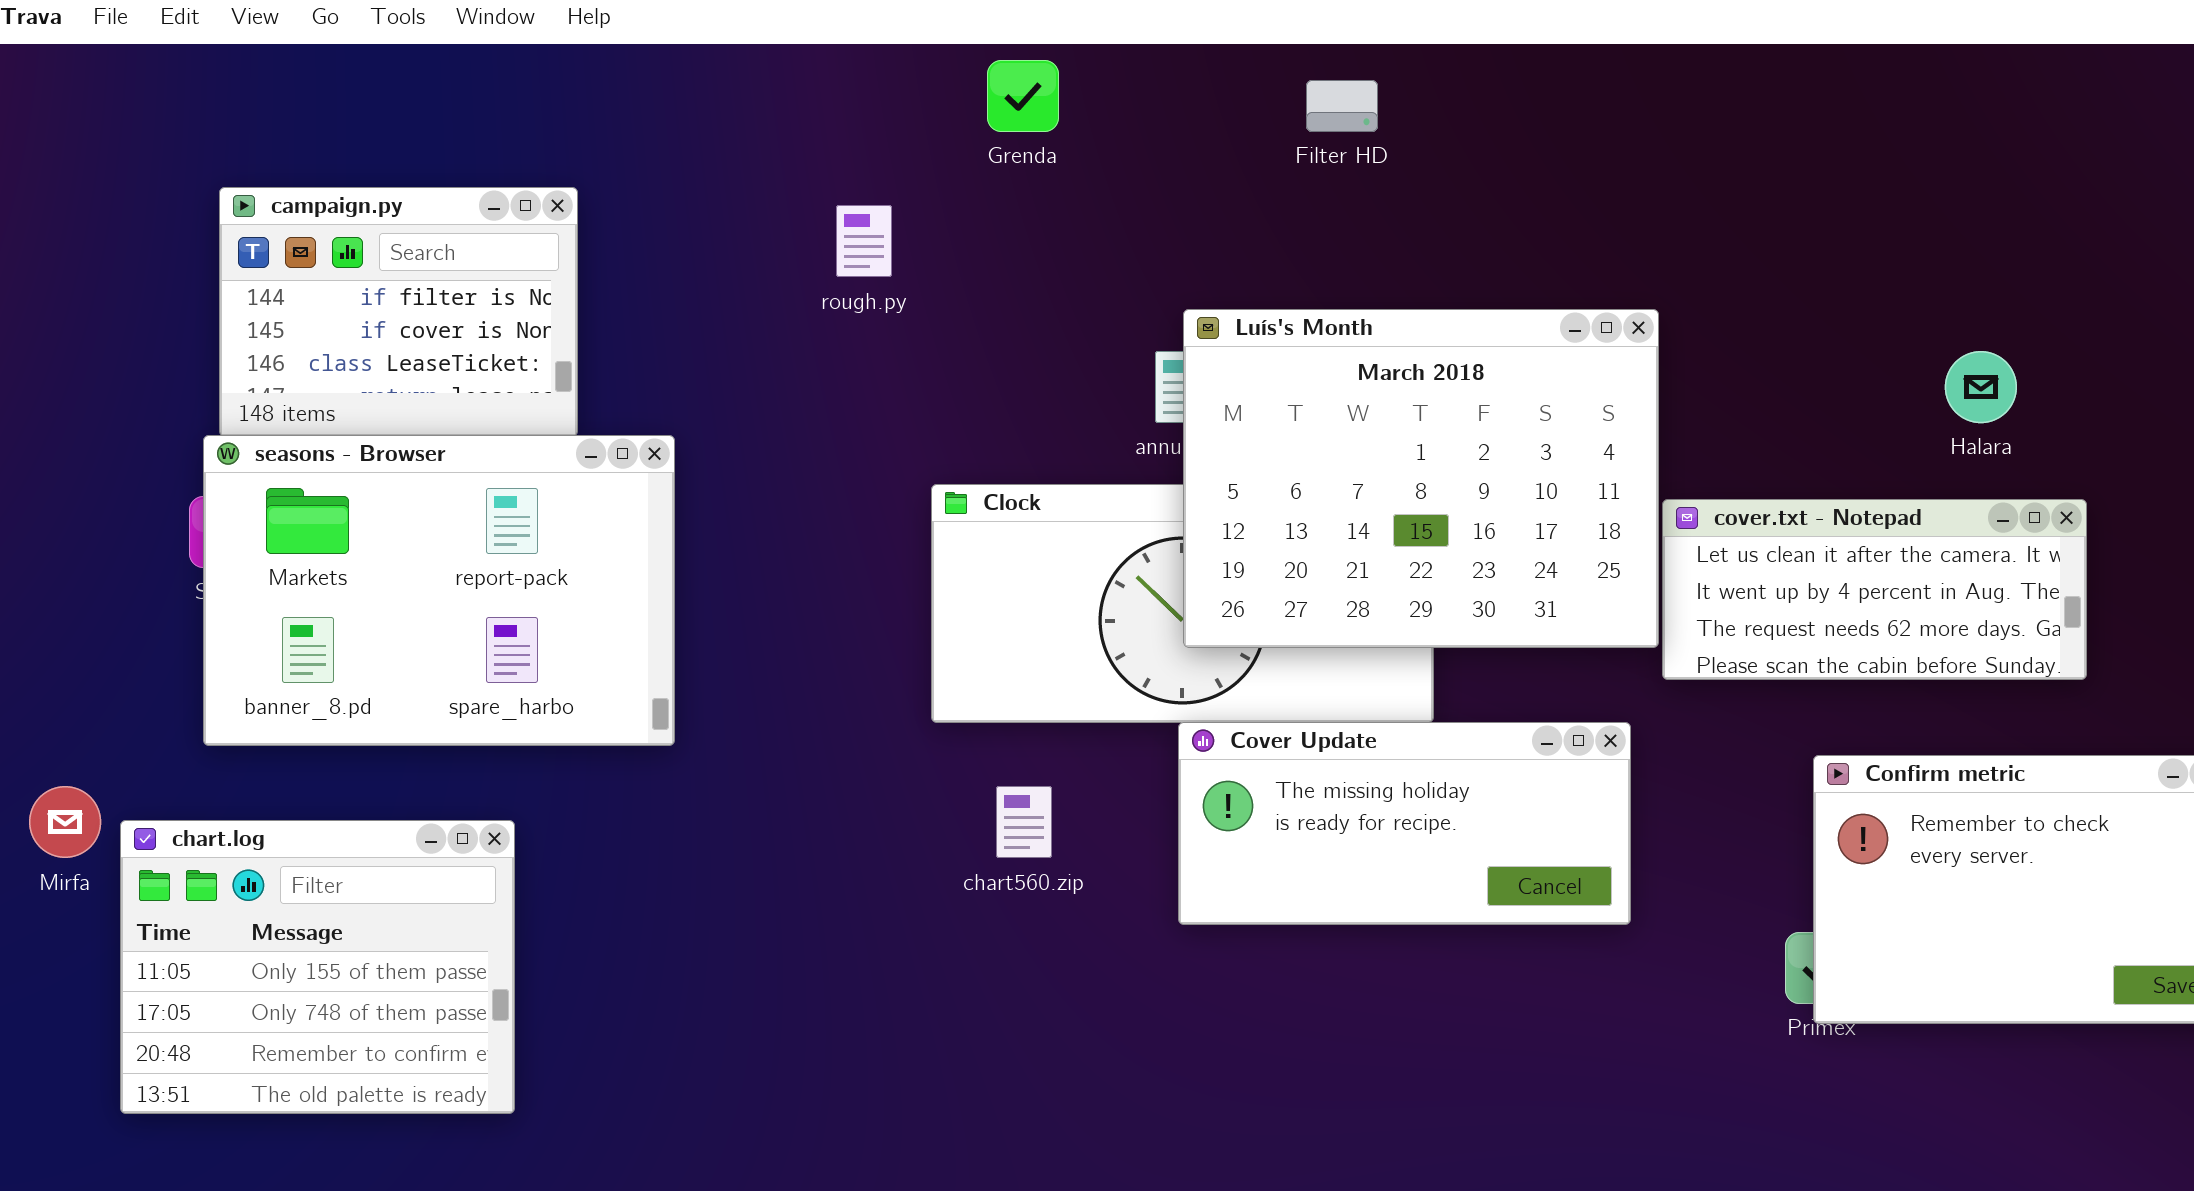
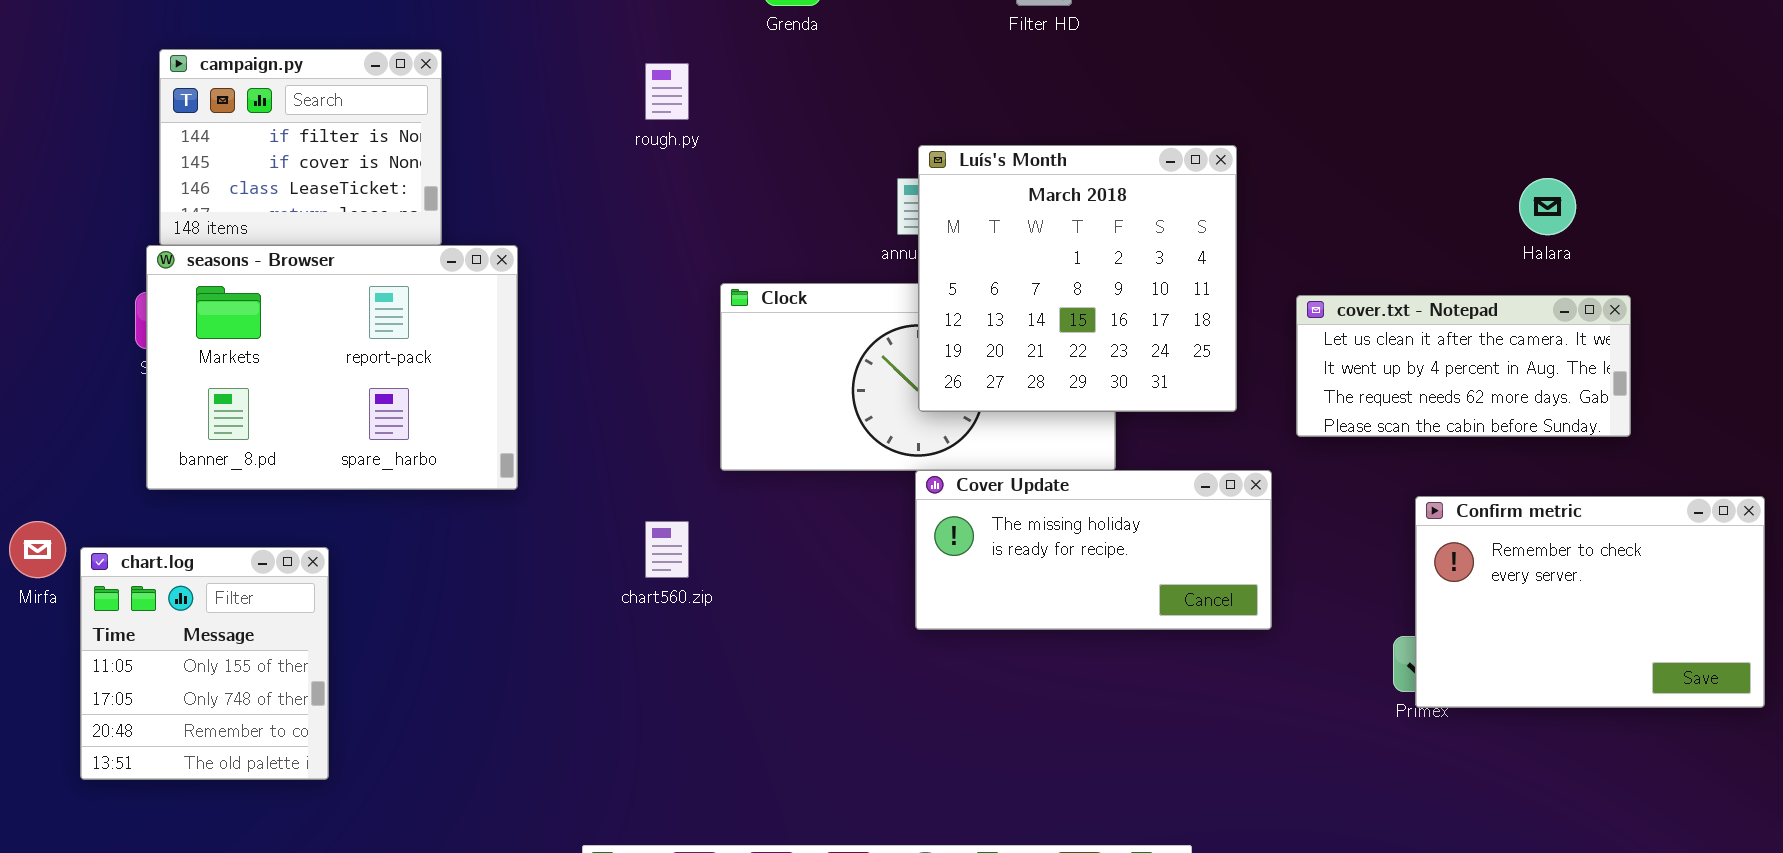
Luís's Month: [1183,309,1659,648] -> [918,145,1237,412], resized
chart560.zip: [996,786,1052,858] -> [645,521,689,578], moved
chart.log: [120,820,515,1114] -> [80,547,329,780], resized

